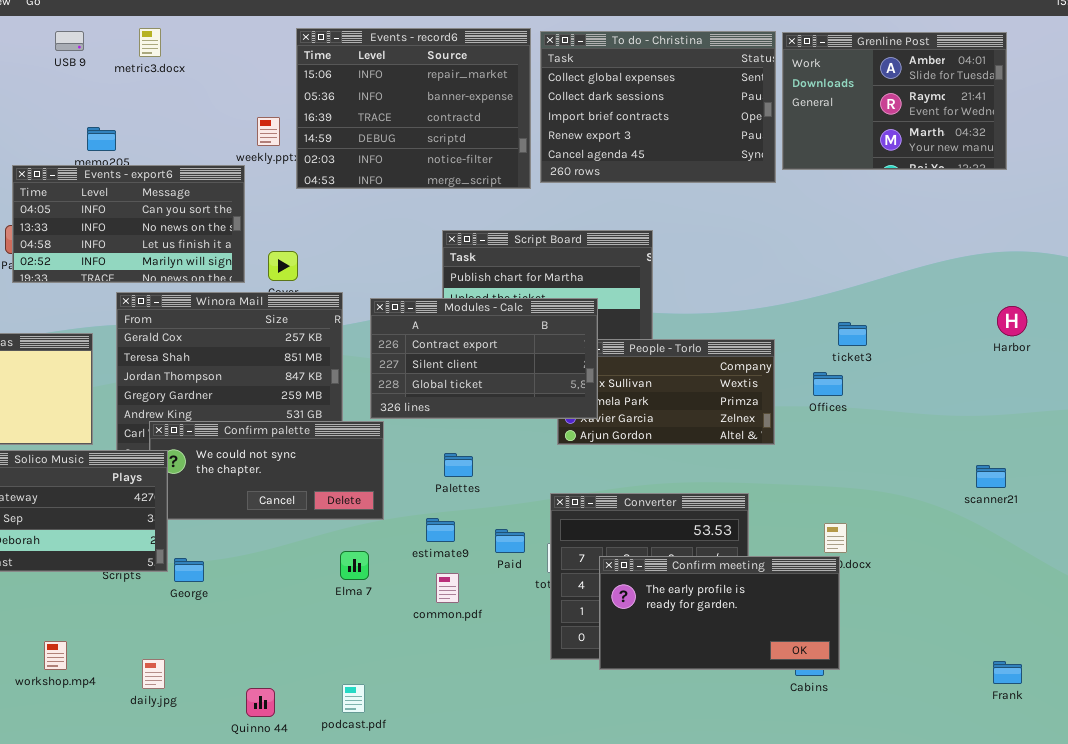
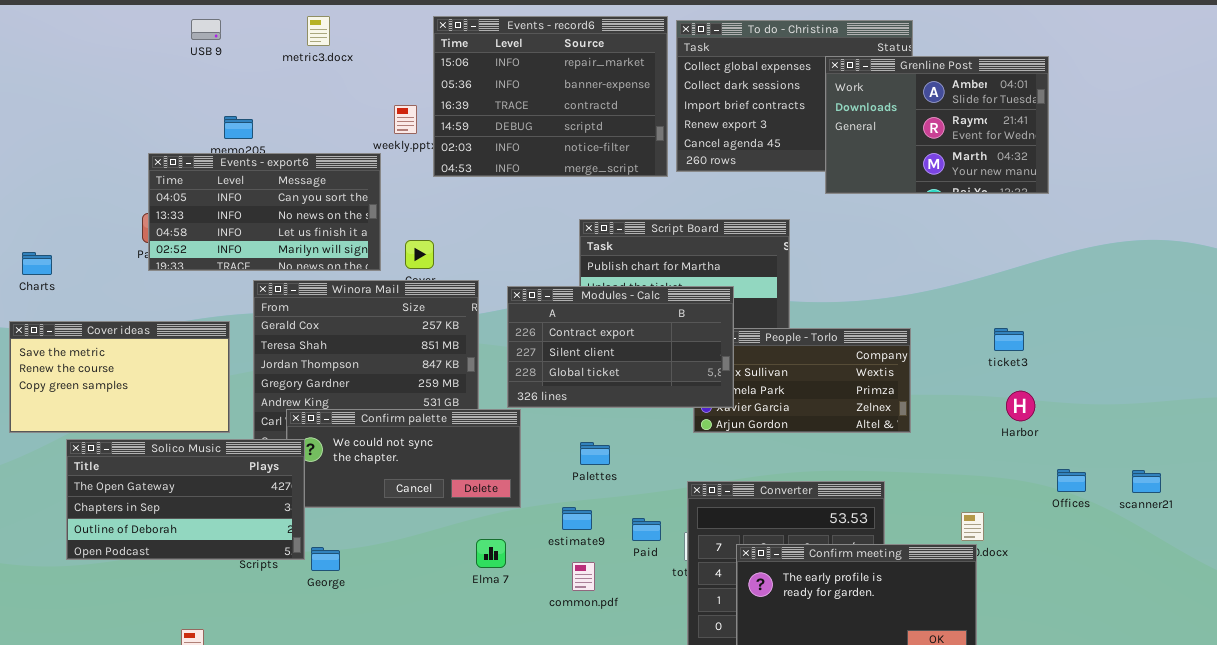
metric3.docx: [139,28,161,57] -> [307,16,330,46], moved
Grenline Post: [782,32,1007,170] -> [825,56,1049,194], moved
Harbor: [997,306,1027,336] -> [1006,391,1035,421], moved
ticket3: [838,322,867,346] -> [994,328,1024,351], moved
Offices: [813,372,843,396] -> [1057,469,1086,492], moved
scanner21: [976,465,1006,488] -> [1132,470,1161,493], moved

